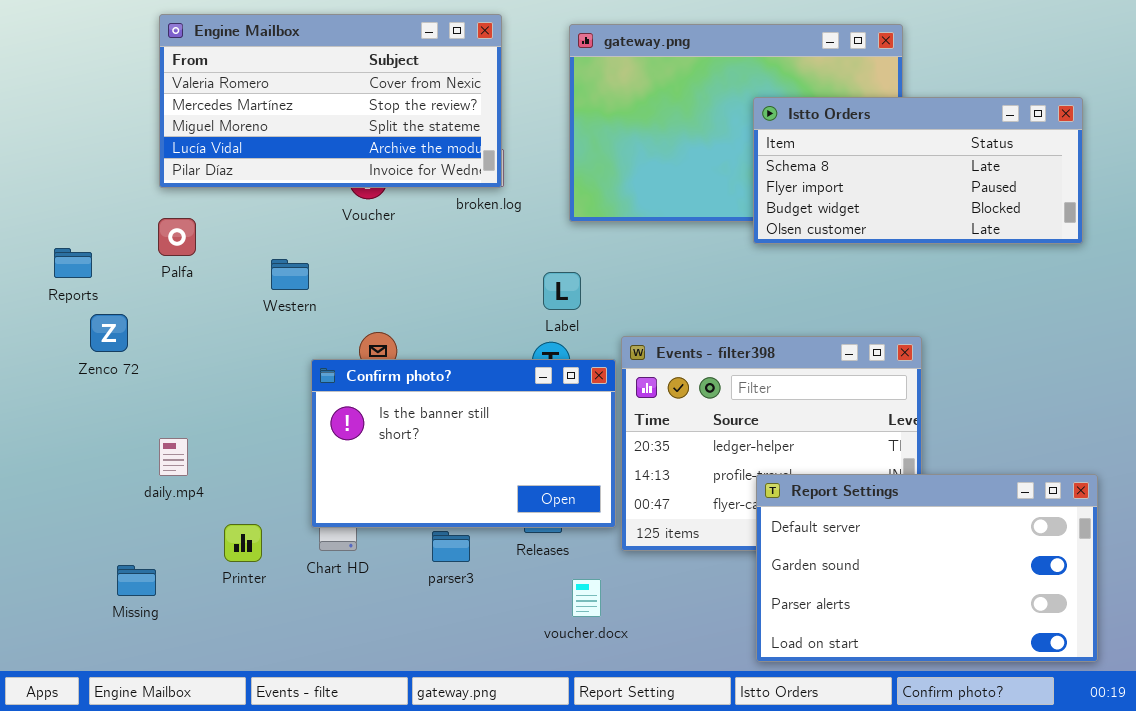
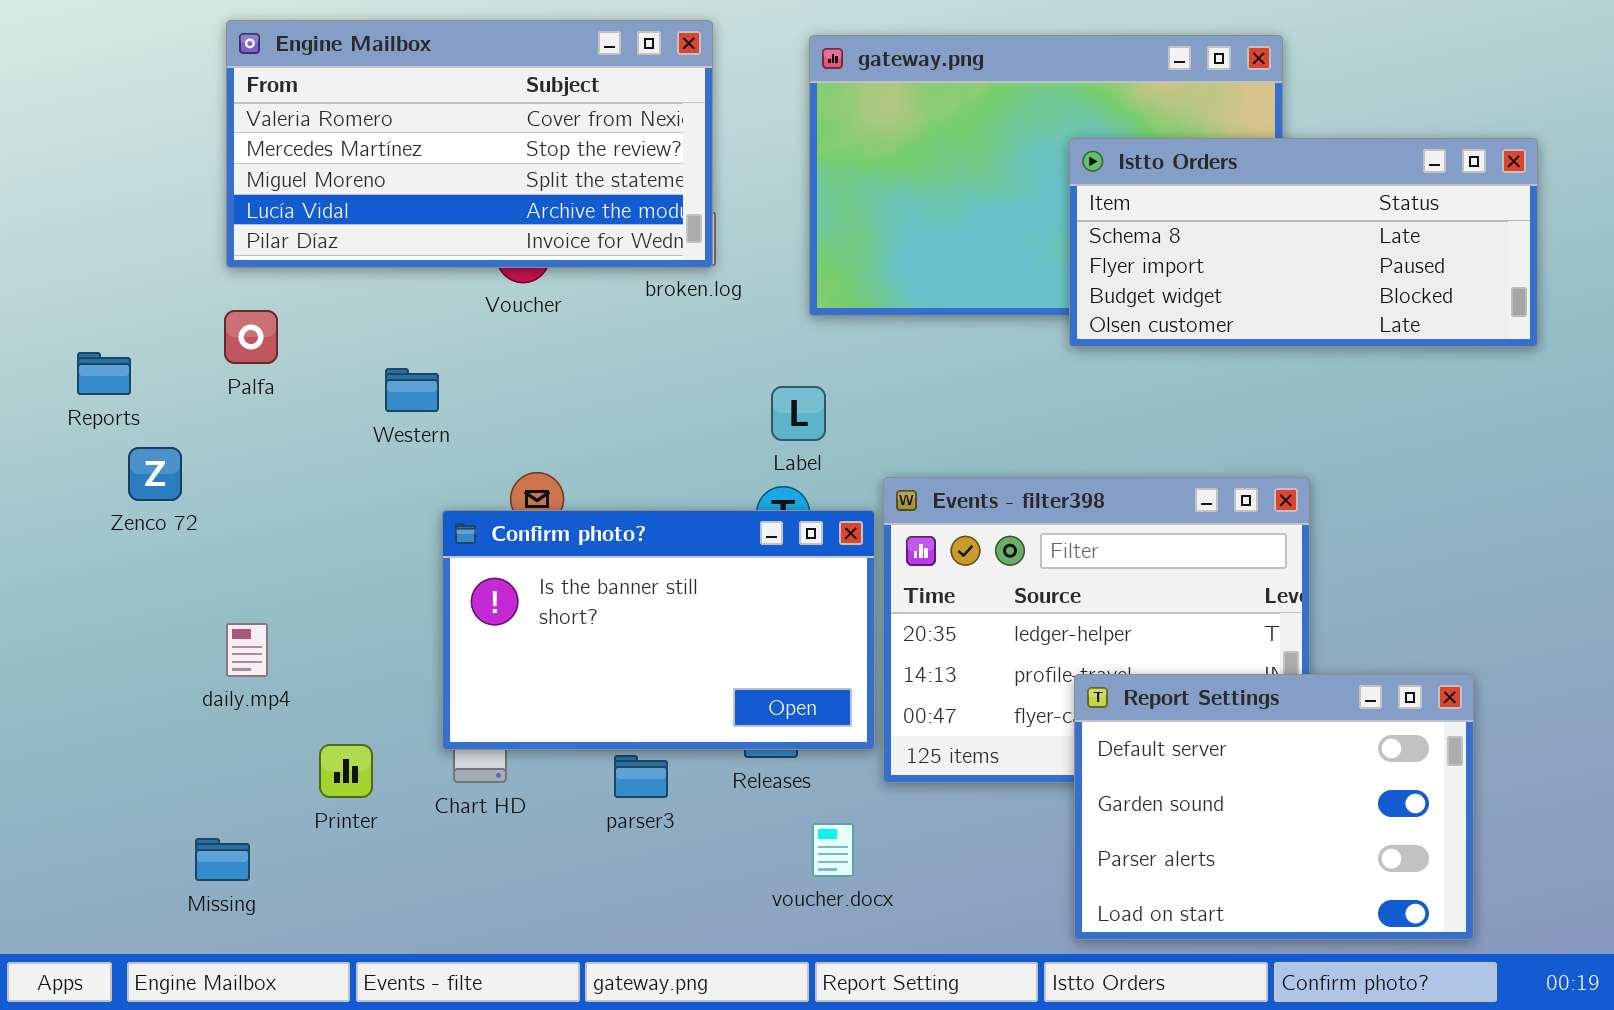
Report Settings: [756,474,1098,662] -> [1074,674,1474,940], resized
Missing: [117,565,156,596] -> [195,838,250,881], moved

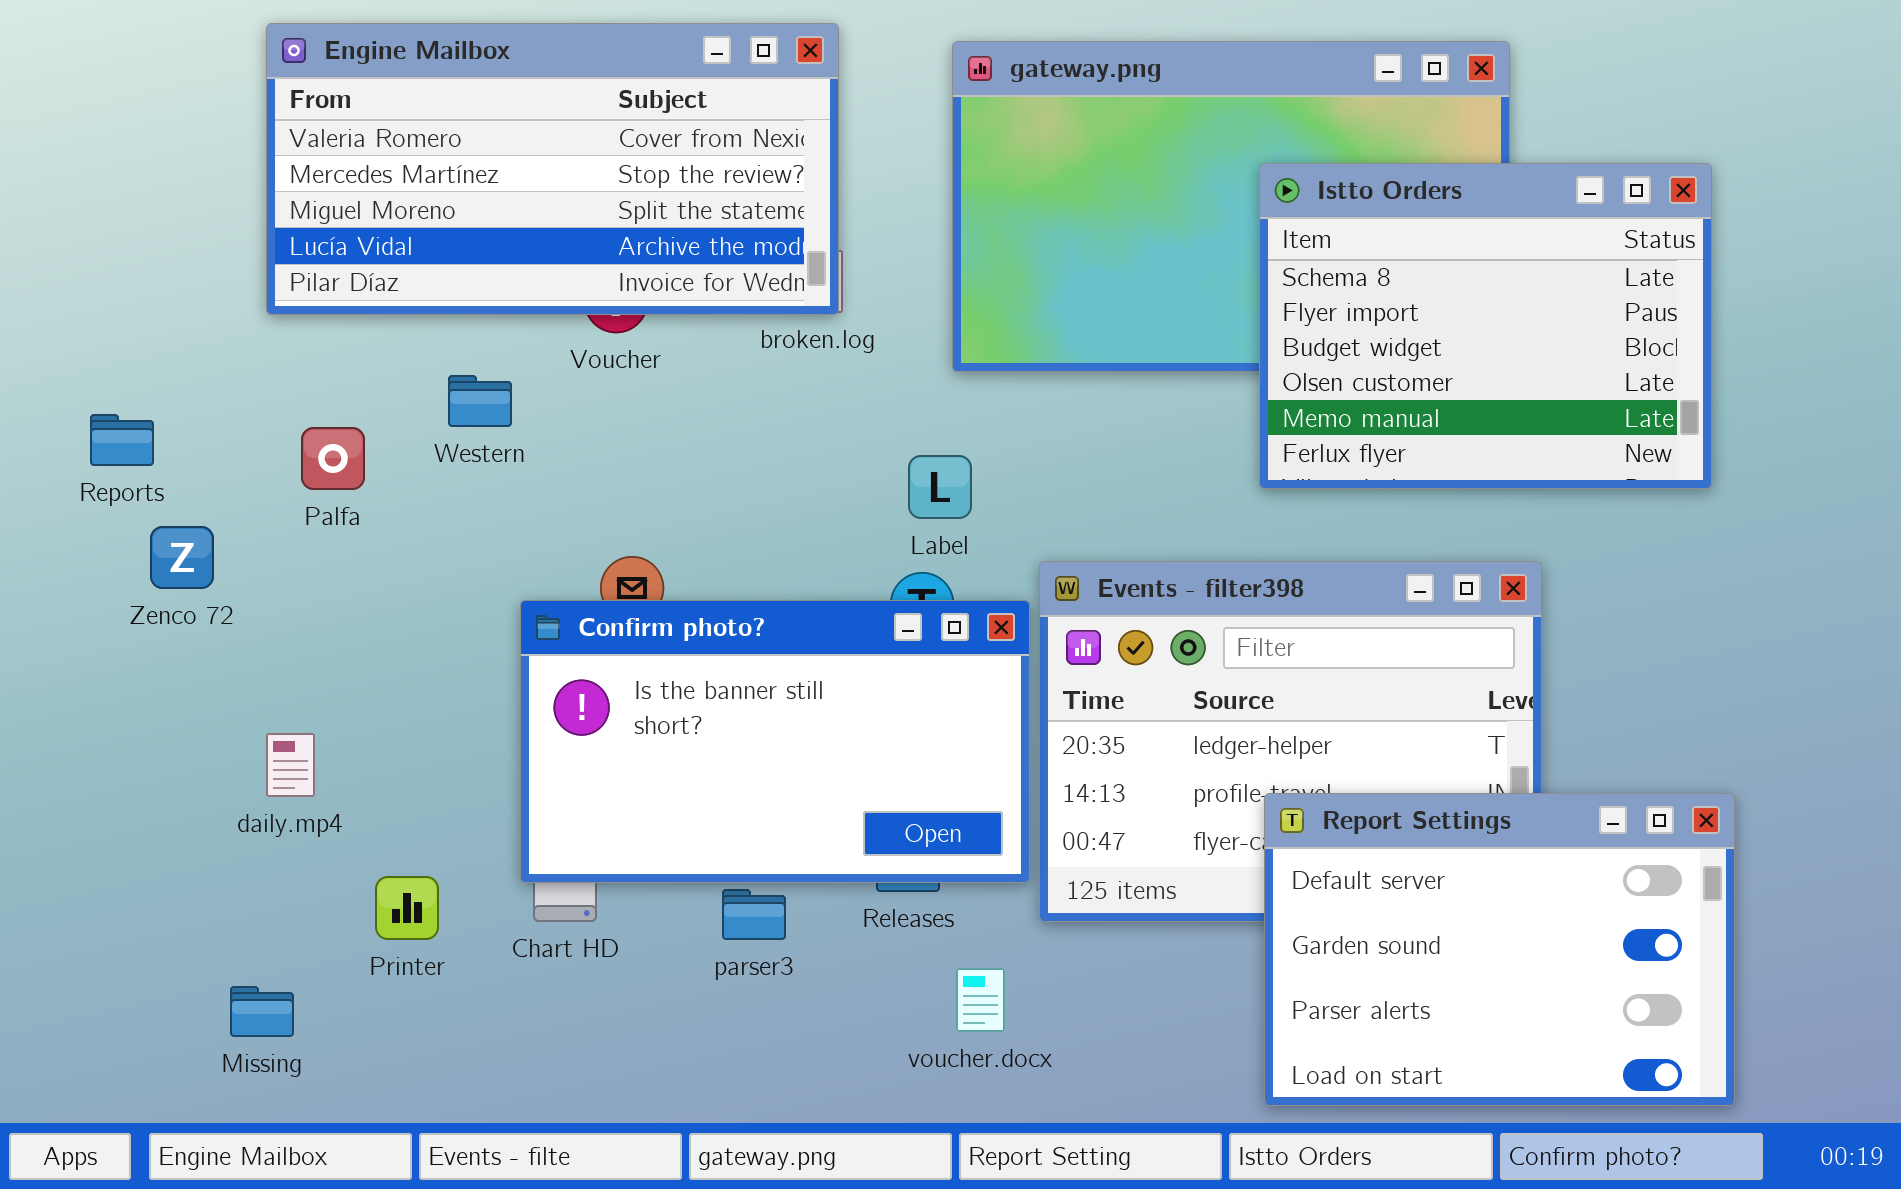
Istto Orders: [1069,138,1538,347] -> [1259,163,1712,489], resized
Palfa: [224,310,278,364] -> [301,427,365,490], moved
Western: [385,368,439,412] -> [448,375,512,427], moved

